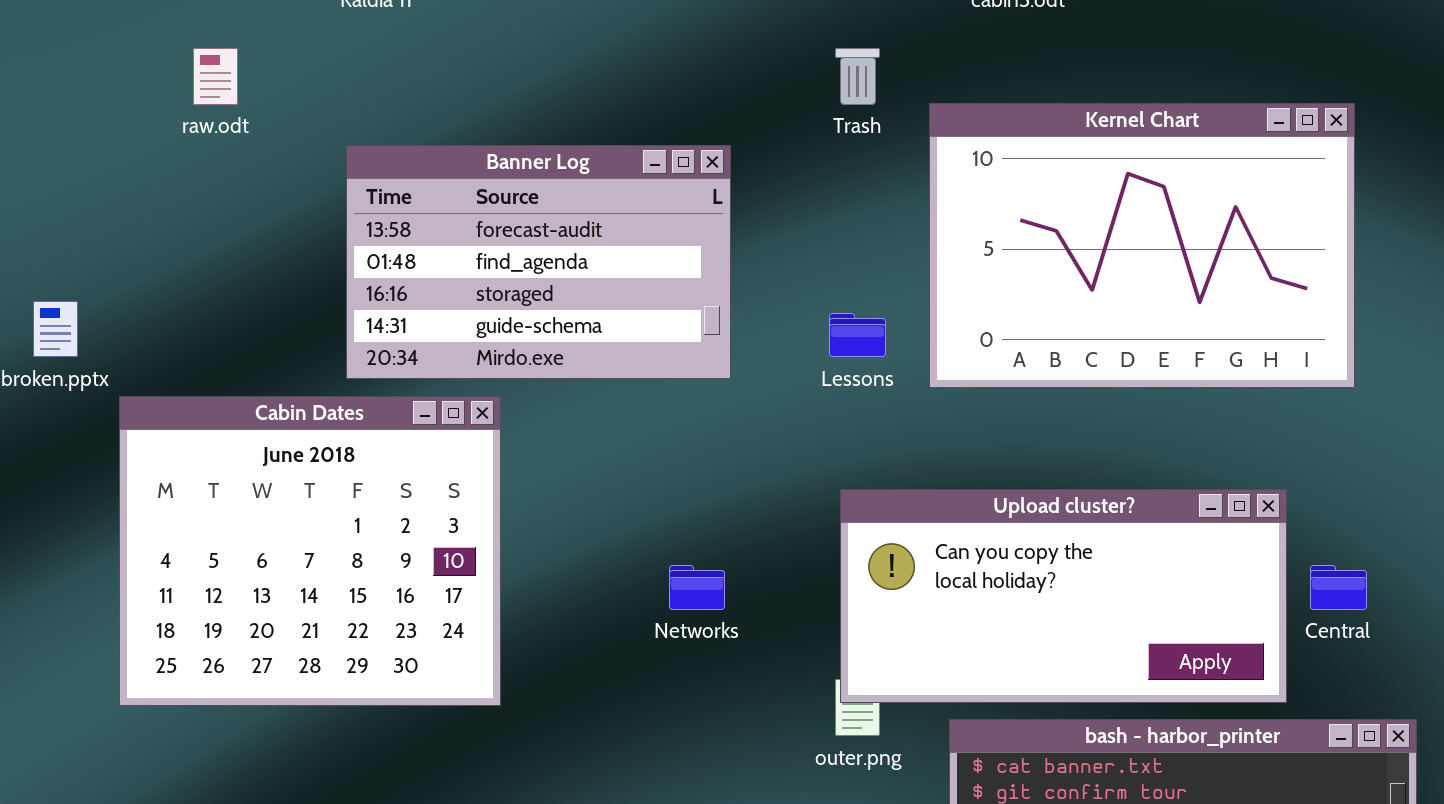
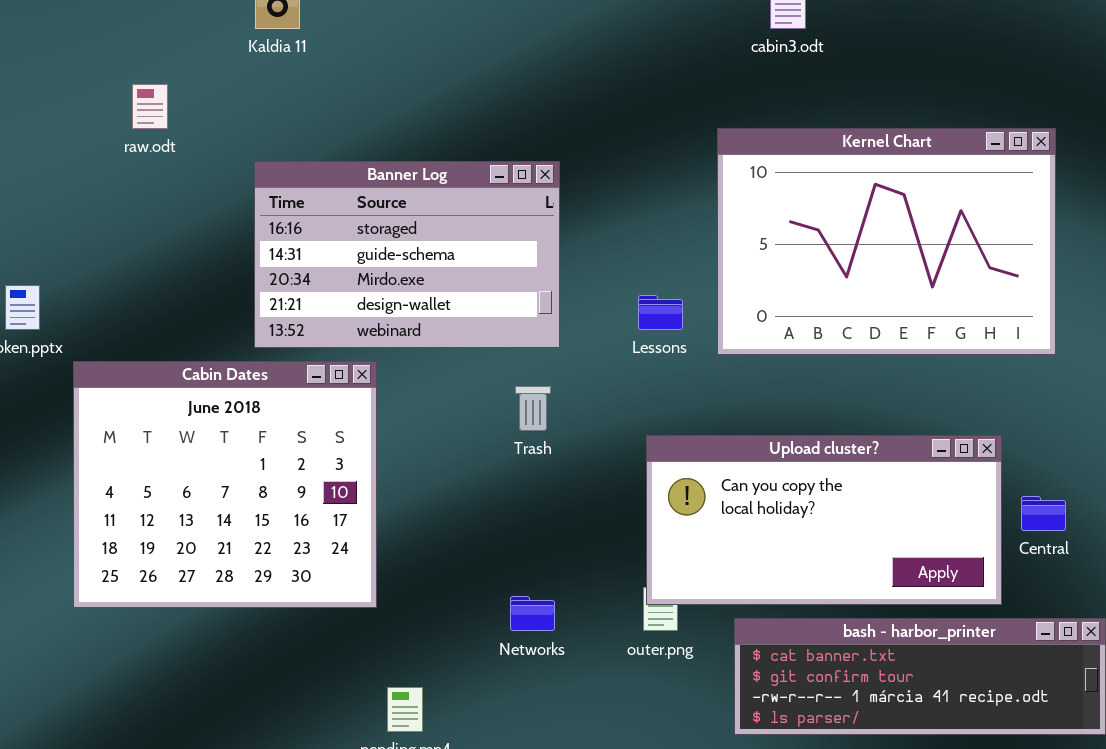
Trash: [835,48,880,105] -> [515,386,551,431], moved
Banner Log: [346,145,731,379] -> [254,161,560,348], scrolled down 2 rows
Networks: [669,565,725,610] -> [510,596,555,631], moved

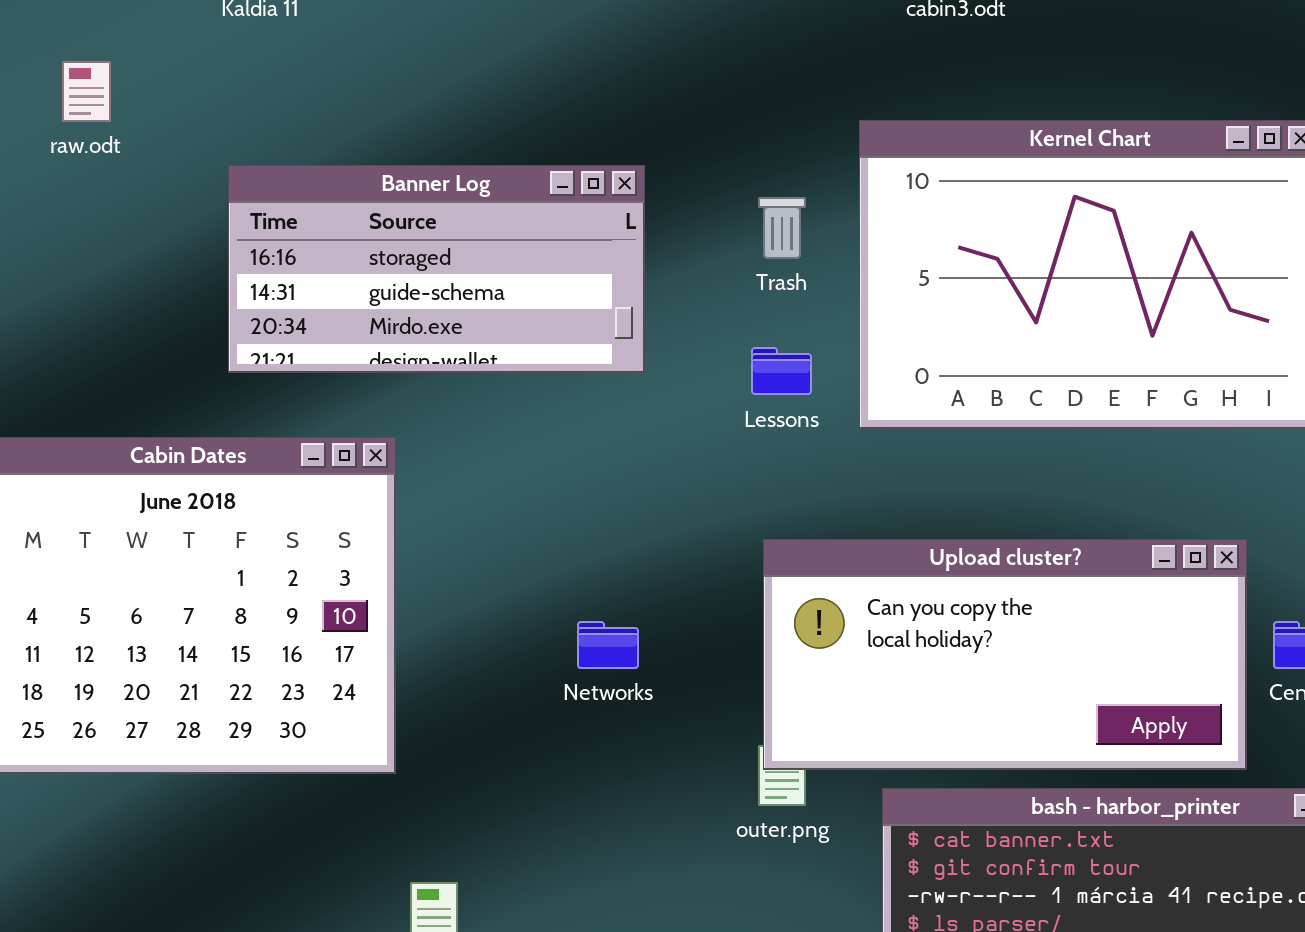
Banner Log: [254,161,560,348] -> [228,165,645,373], resized
Trash: [515,386,551,431] -> [758,197,806,259], moved
Networks: [510,596,555,631] -> [577,621,639,669], moved

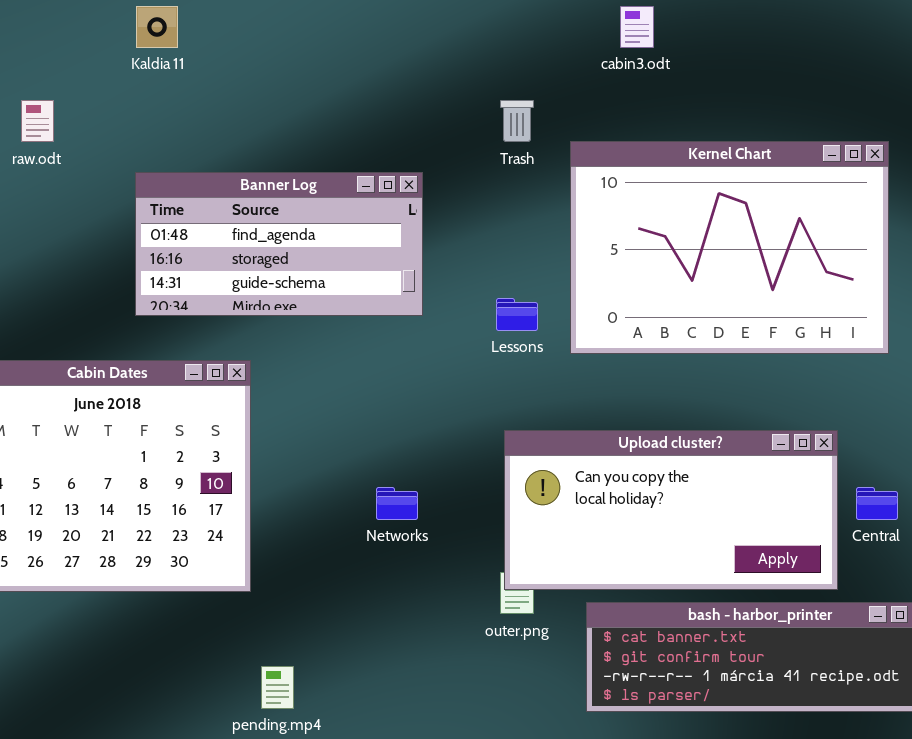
Banner Log: [228,165,645,373] -> [135,172,423,316], scrolled up 1 row
Trash: [758,197,806,259] -> [500,100,534,142], moved

